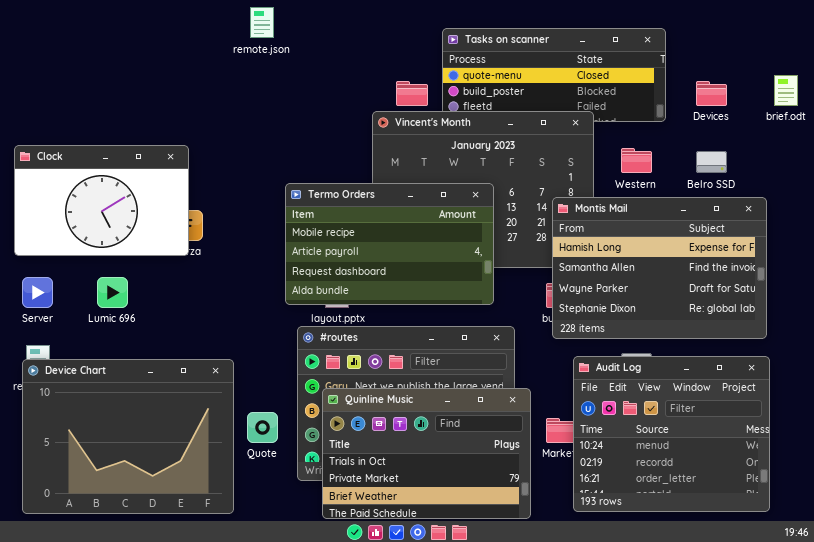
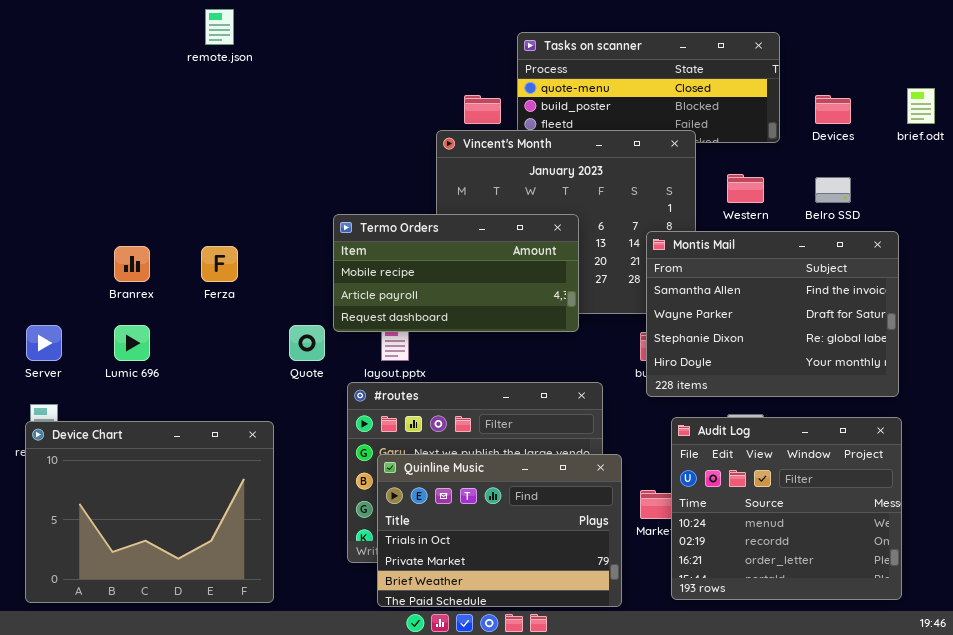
remote.json: [250,7,274,38] -> [205,9,234,45], moved
Clock: [14,145,189,256] -> none, closed
Termo Orders: [285,183,494,305] -> [333,214,579,332], resized
Montis Mail: [552,197,767,339] -> [646,231,899,397], scrolled down 1 row
Quote: [247,412,278,443] -> [289,325,325,361], moved

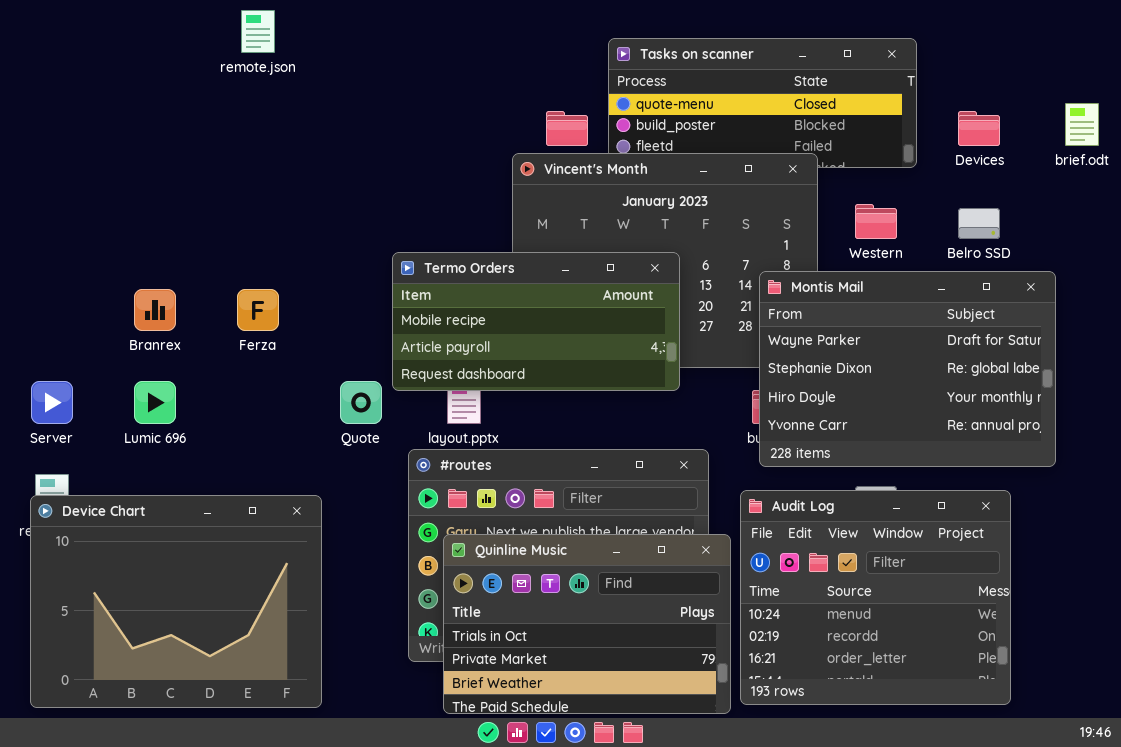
Montis Mail: [646,231,899,397] -> [759,271,1056,467], scrolled down 1 row
Audit Log: [671,417,902,600] -> [740,490,1011,705], moved

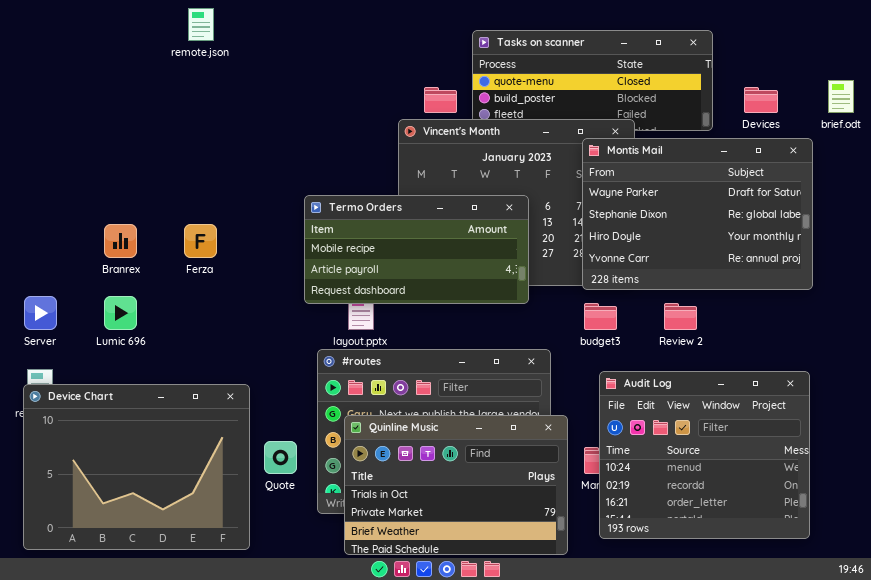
Montis Mail: [759,271,1056,467] -> [582,138,813,290], moved
Quote: [340,381,382,424] -> [264,441,297,474], moved
Audit Log: [740,490,1011,705] -> [599,371,810,539], moved

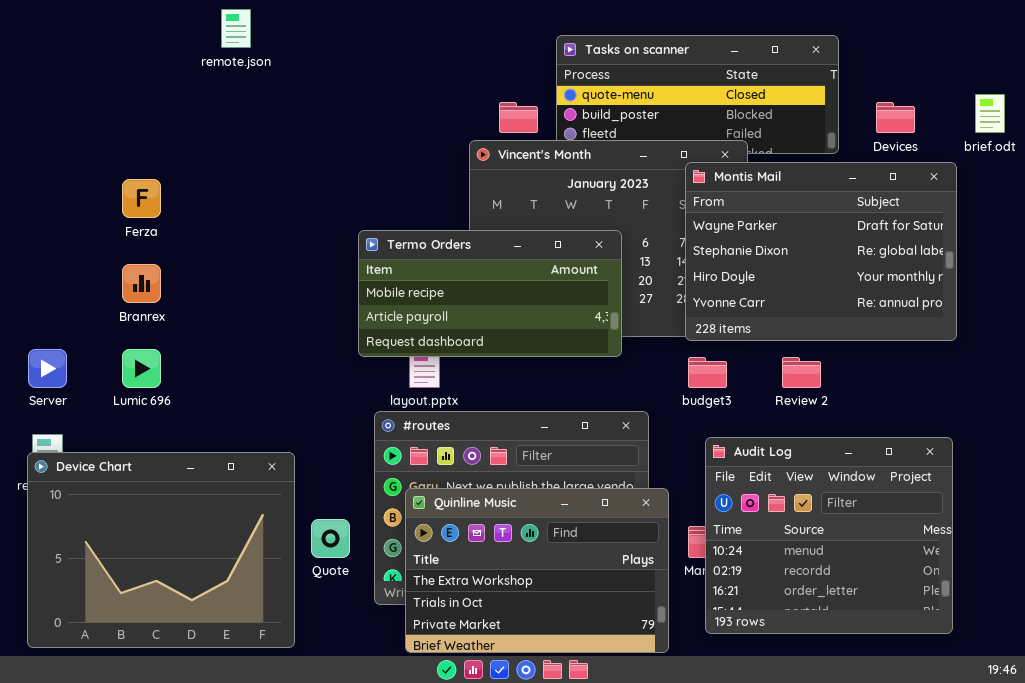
Ferza: [184,224,217,258] -> [122,179,161,218], moved
Quinline Music: [344,415,568,555] -> [405,488,669,653], scrolled up 1 row

